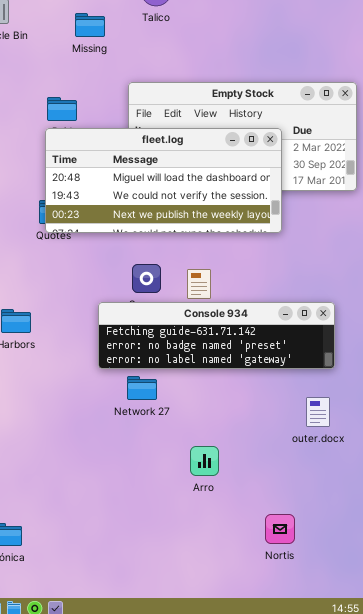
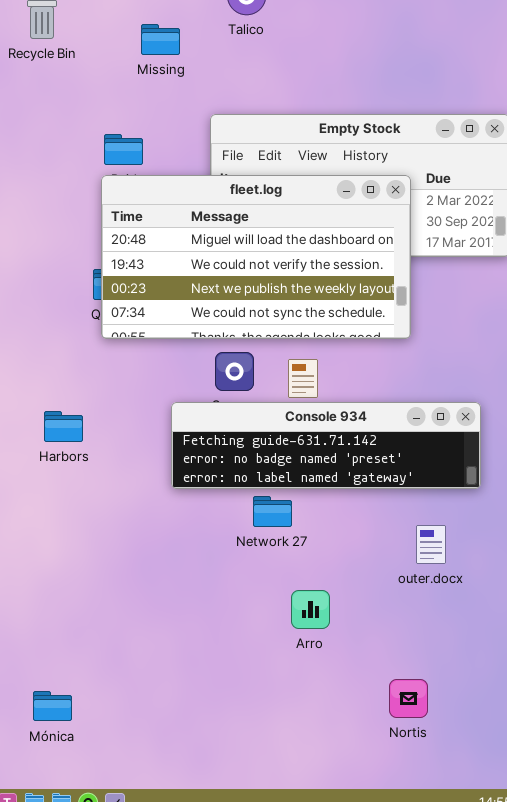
fleet.log: [45,128,282,233] -> [101,175,411,339], resized
Network 27: [127,376,157,400] -> [253,496,292,527], moved
outer.docx: [306,397,330,427] -> [416,525,446,564], moved

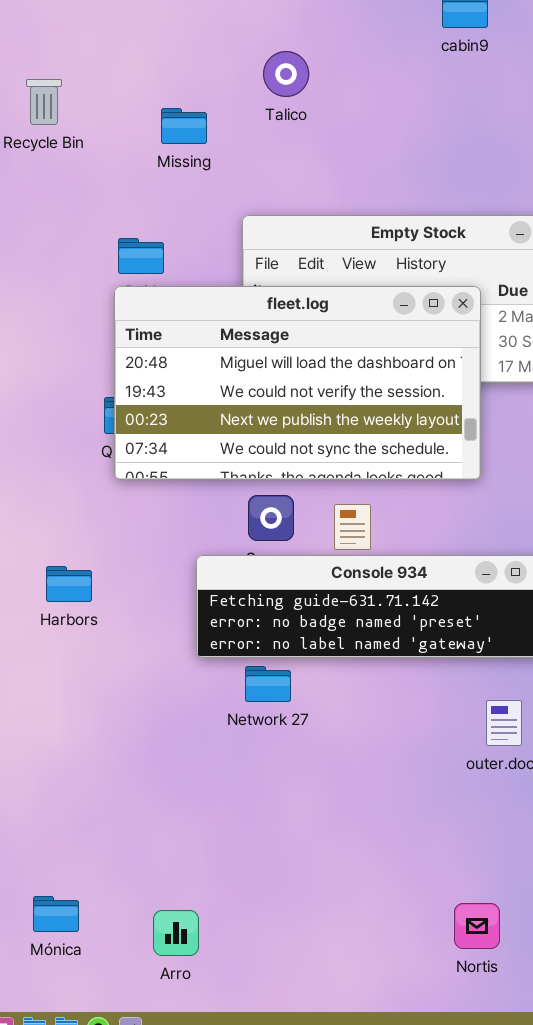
Network 27: [253,496,292,527] -> [245,666,291,702], moved
Arro: [291,590,330,629] -> [153,910,199,956], moved
Nortis: [389,679,428,718] -> [454,903,500,949], moved

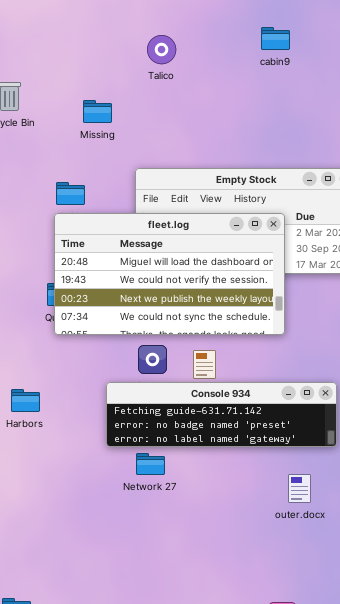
Talico: [263,51,309,97] -> [147,35,176,64], moved

